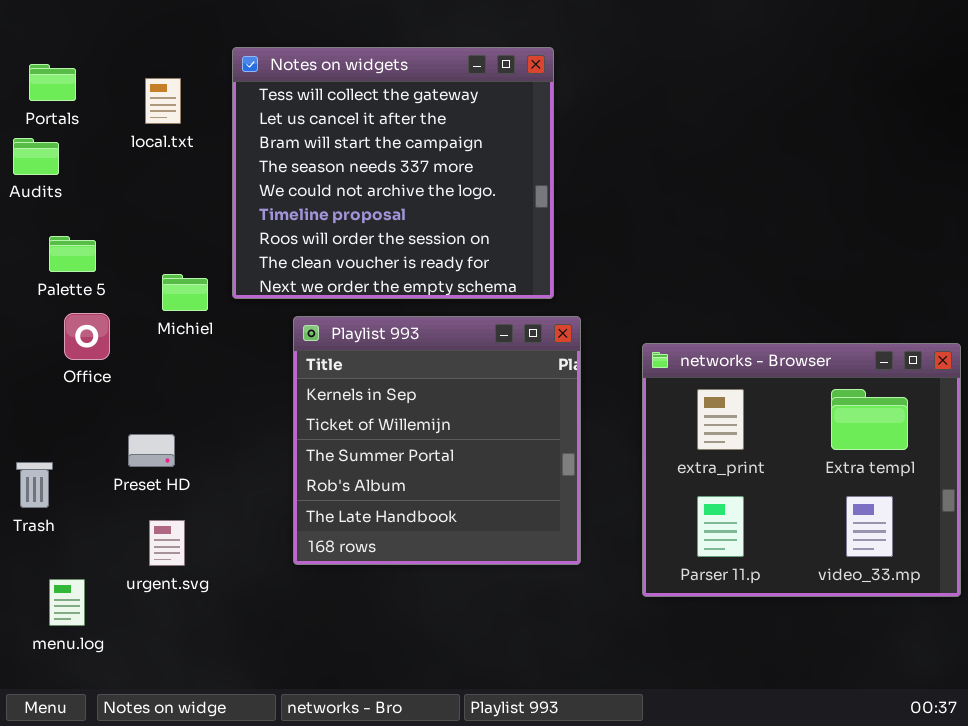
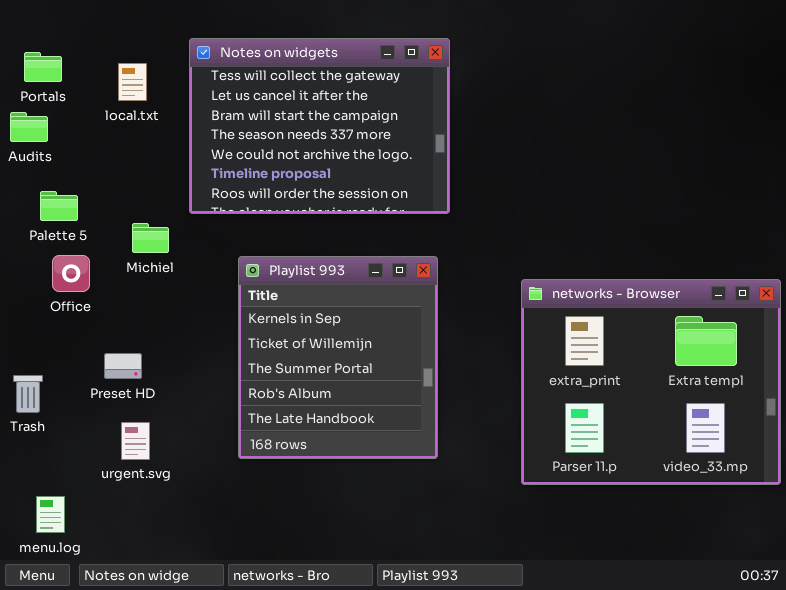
Notes on widgets: [232,47,554,299] -> [189,38,450,214], resized
Playlist 993: [293,316,581,565] -> [238,256,438,459], resized
menu.log: [49,579,85,626] -> [36,496,65,533], moved

